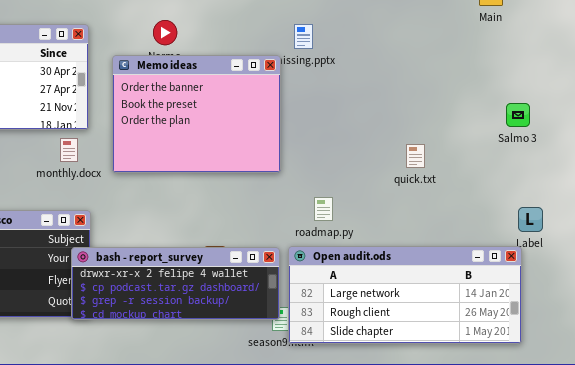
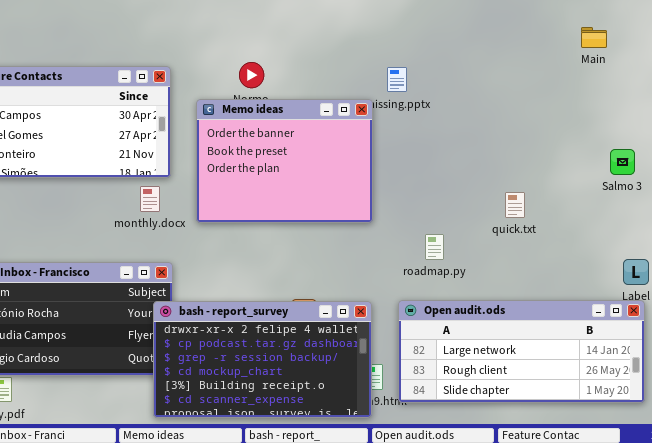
roadmap.py: [314,197,333,221] -> [425,234,444,260], moved
Open audit.ods: [288,246,522,344] -> [398,300,645,403], moved
bash - report_survey: [71,247,280,320] -> [153,301,372,418], resized

